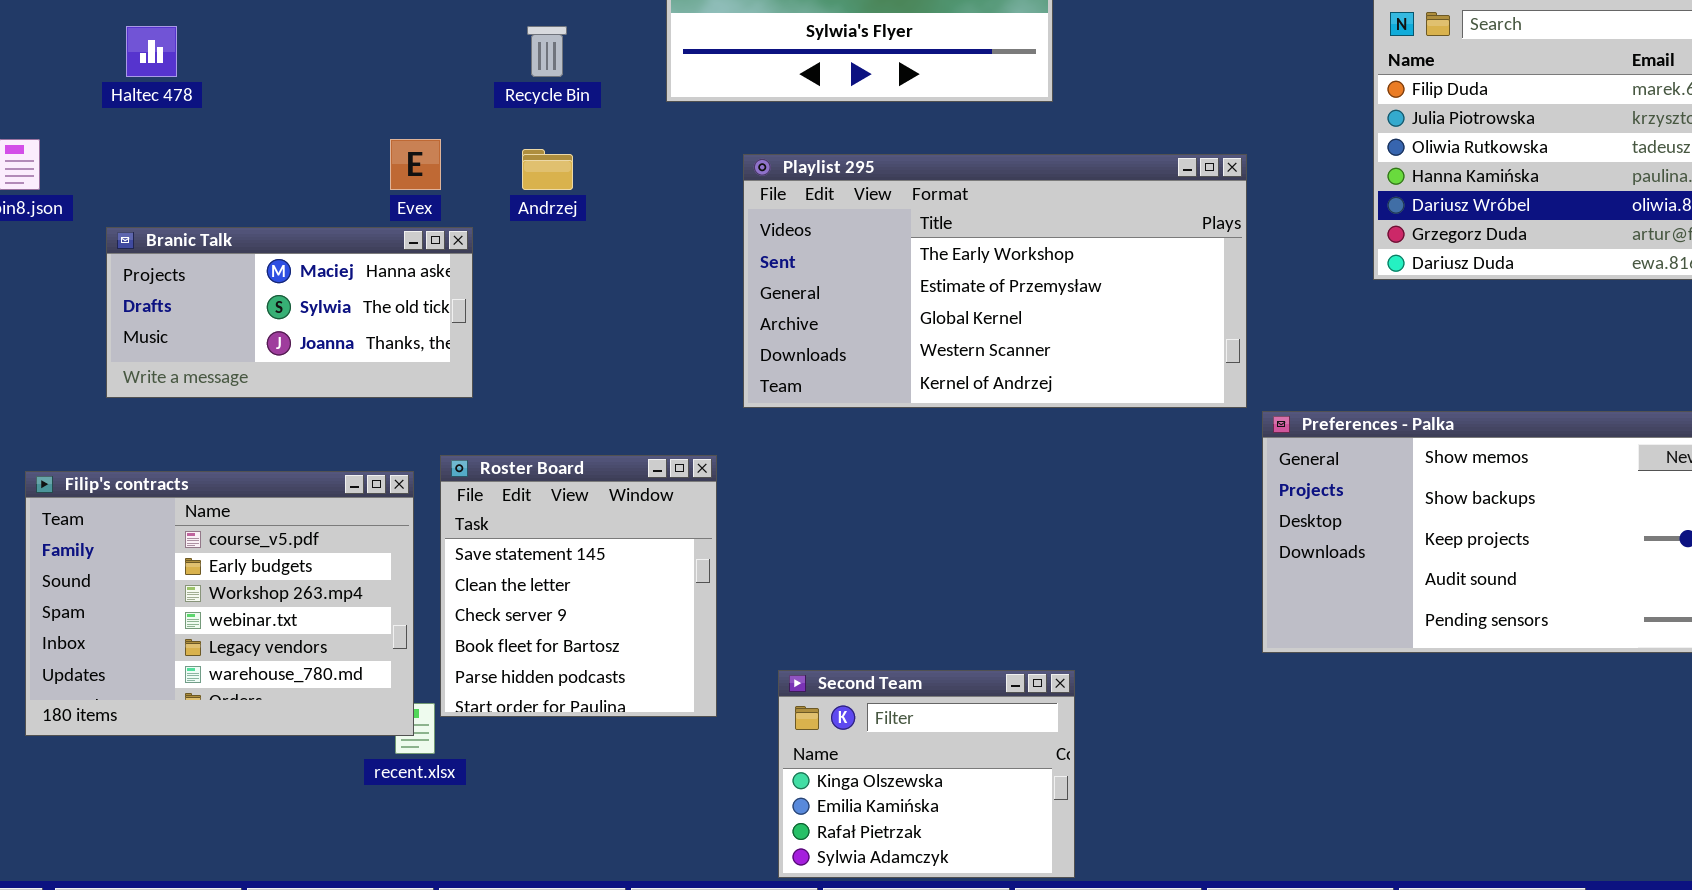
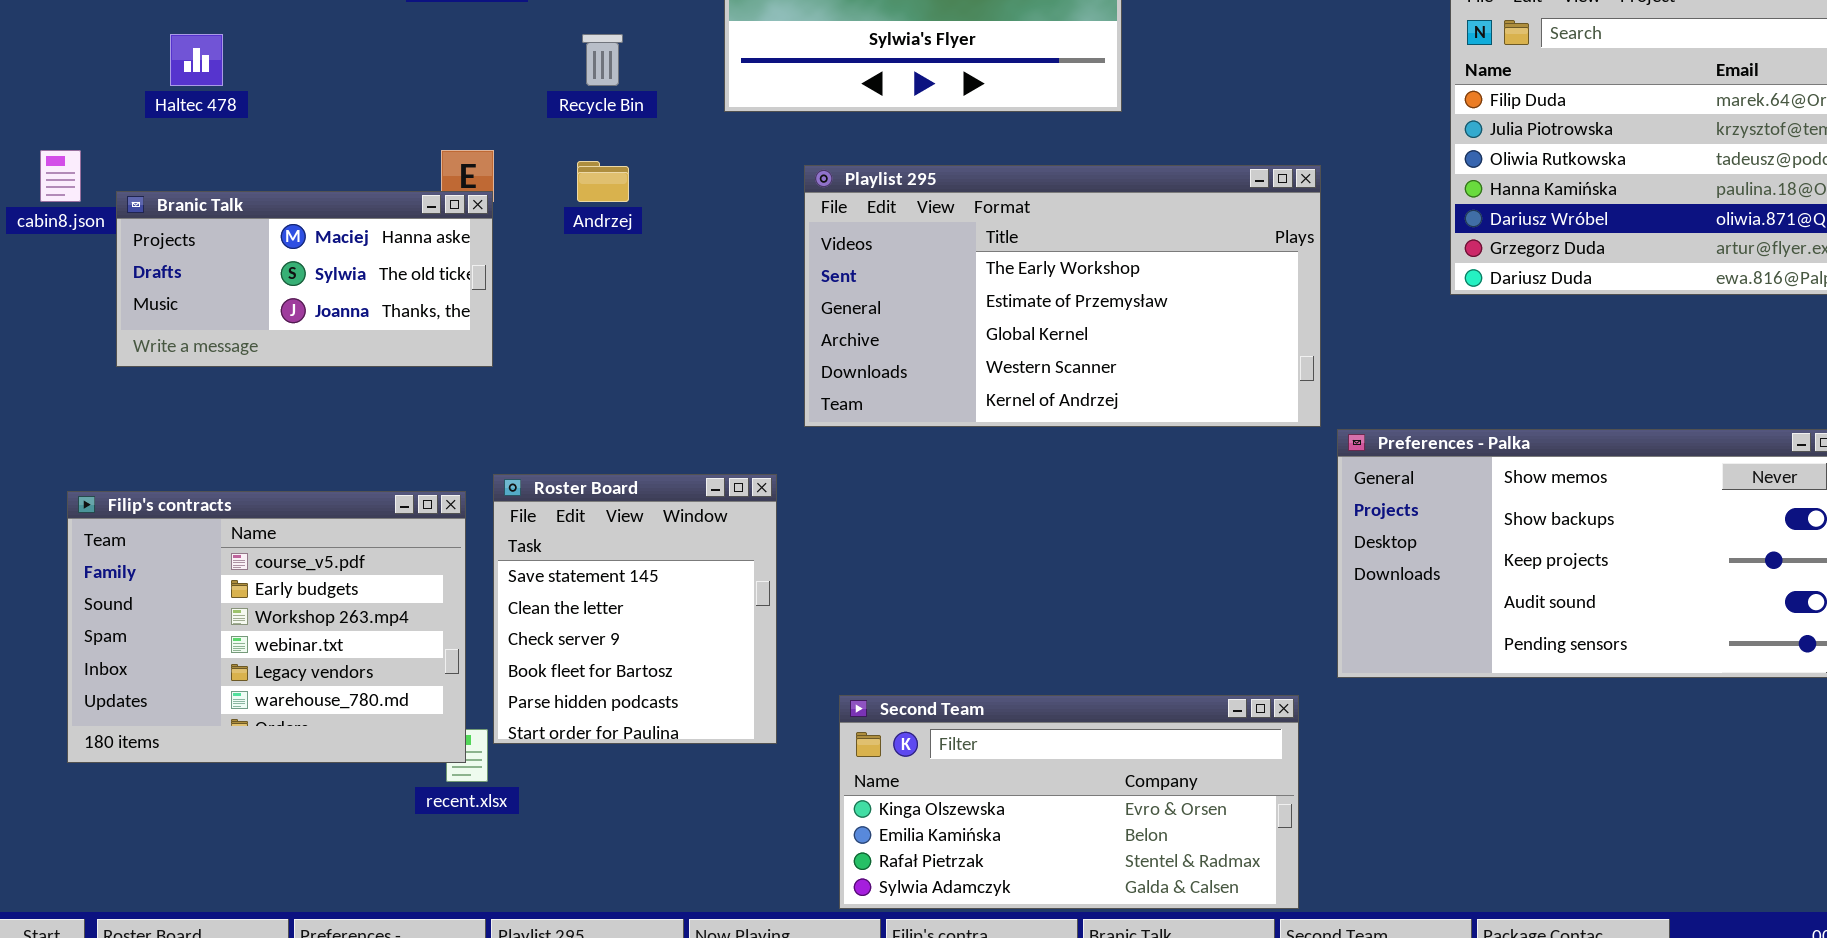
Branic Talk: [106,227,473,398] -> [116,191,493,367], moved
Second Team: [778,670,1075,878] -> [839,695,1299,909], resized

